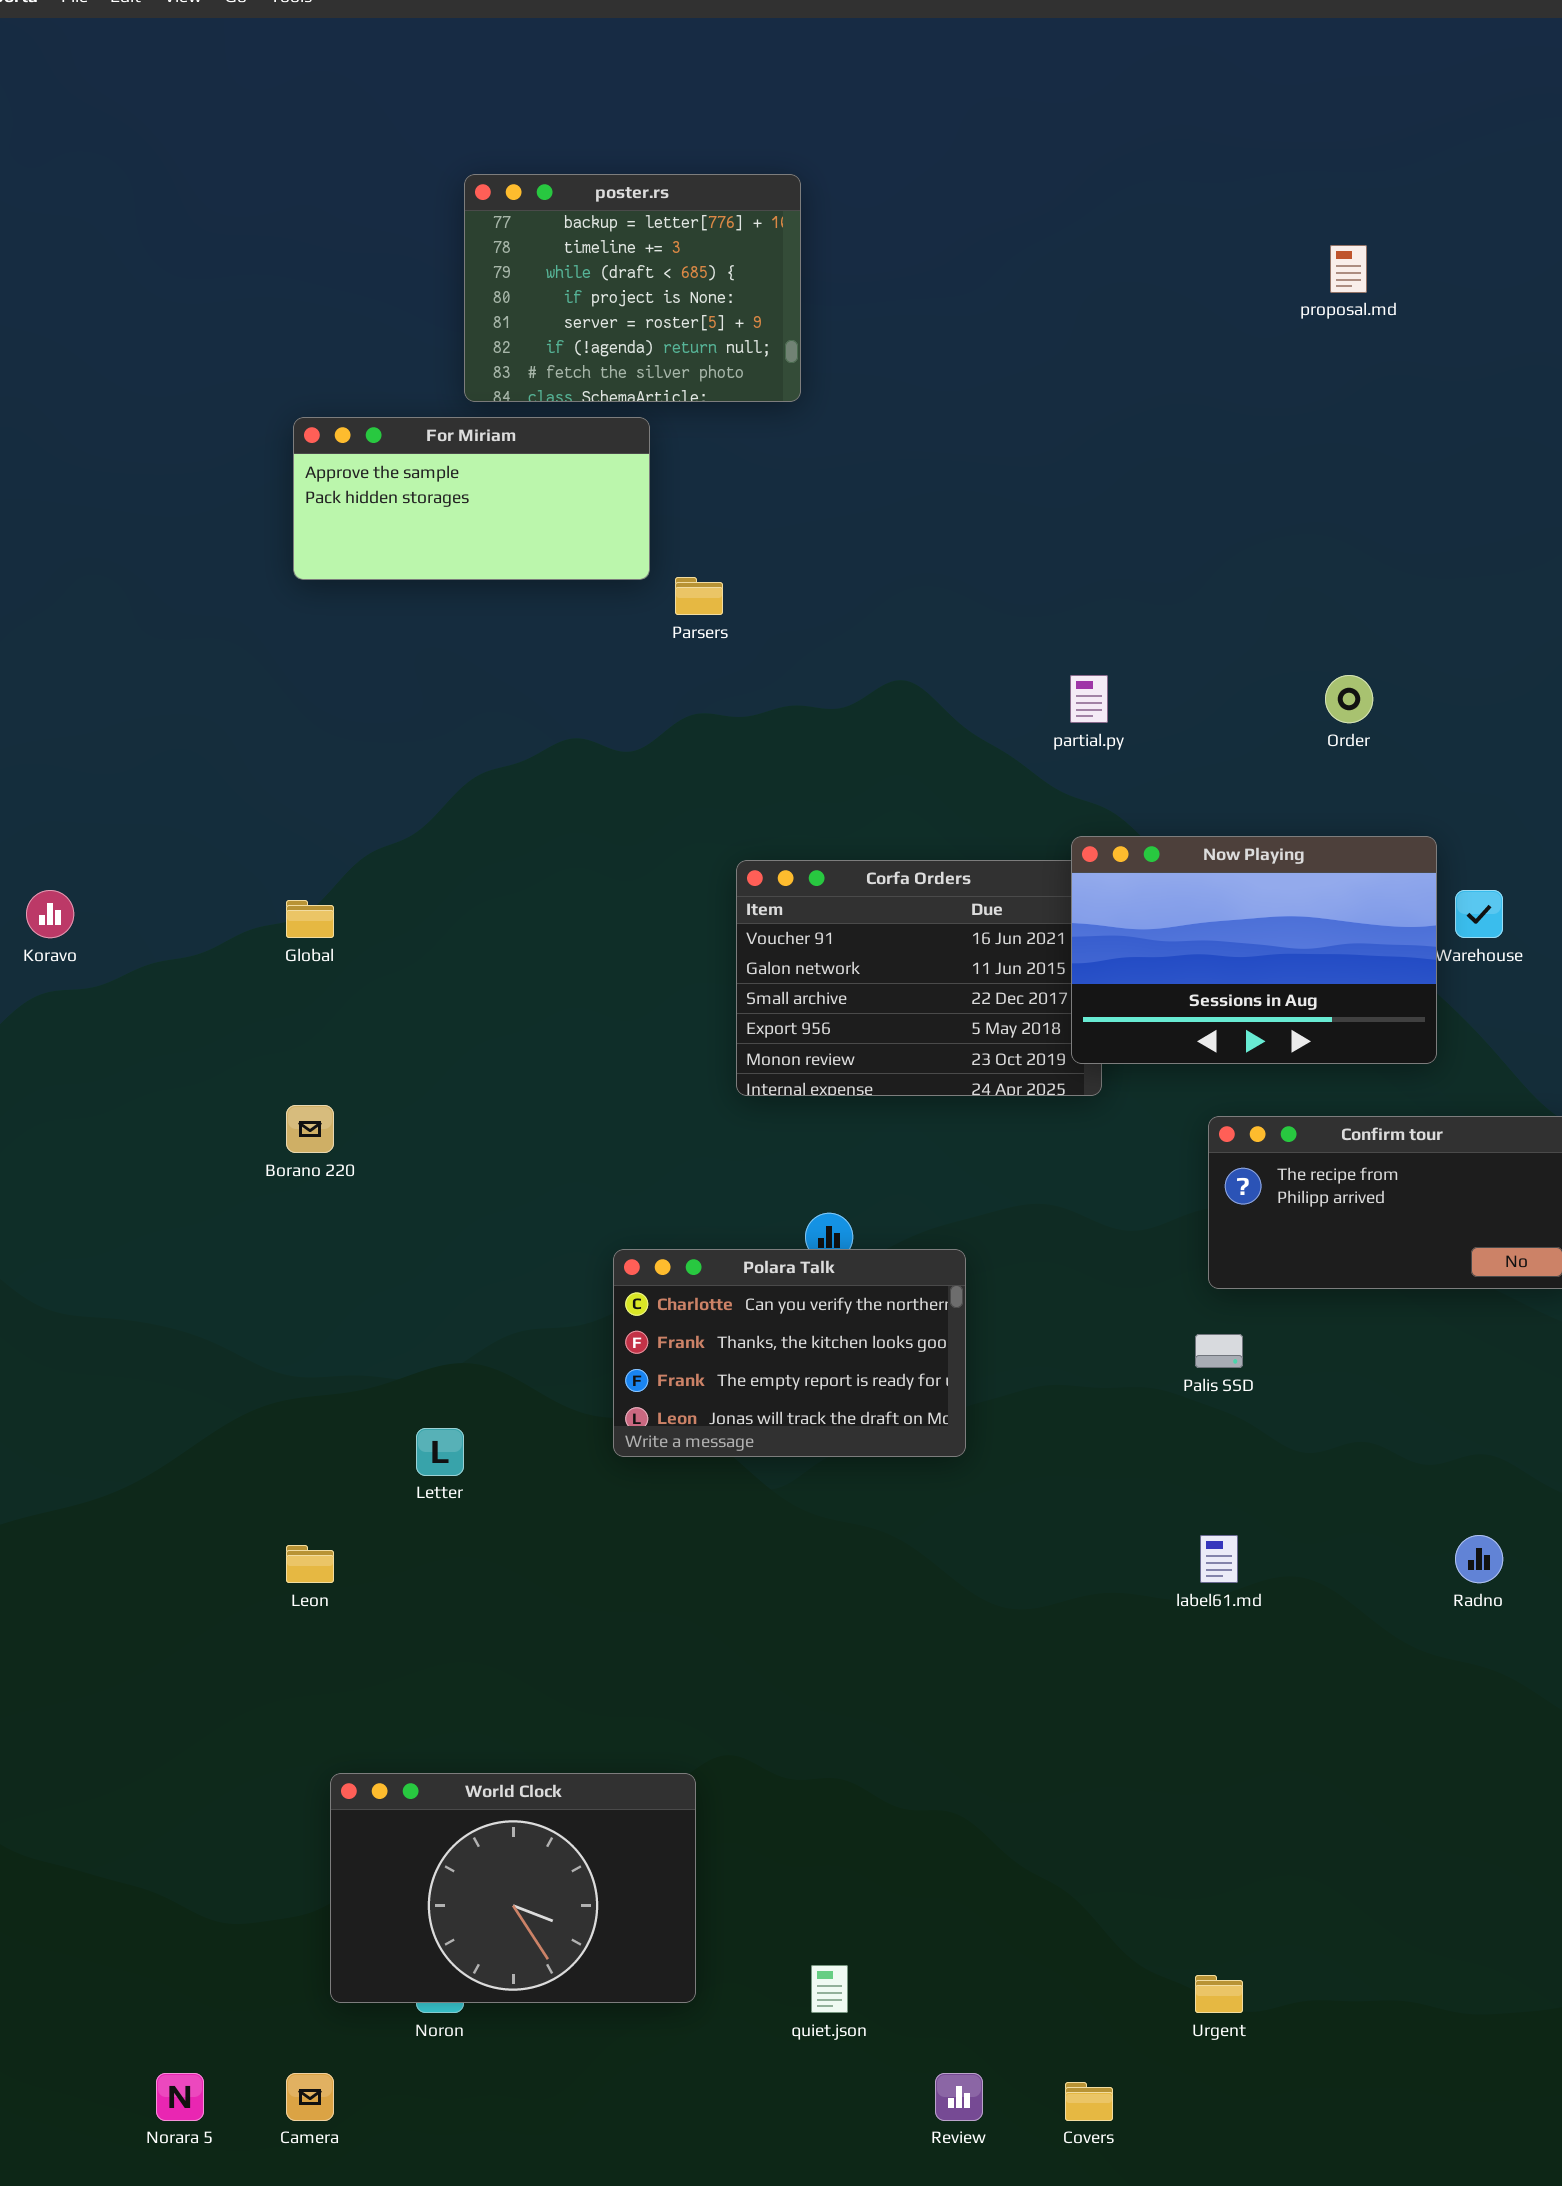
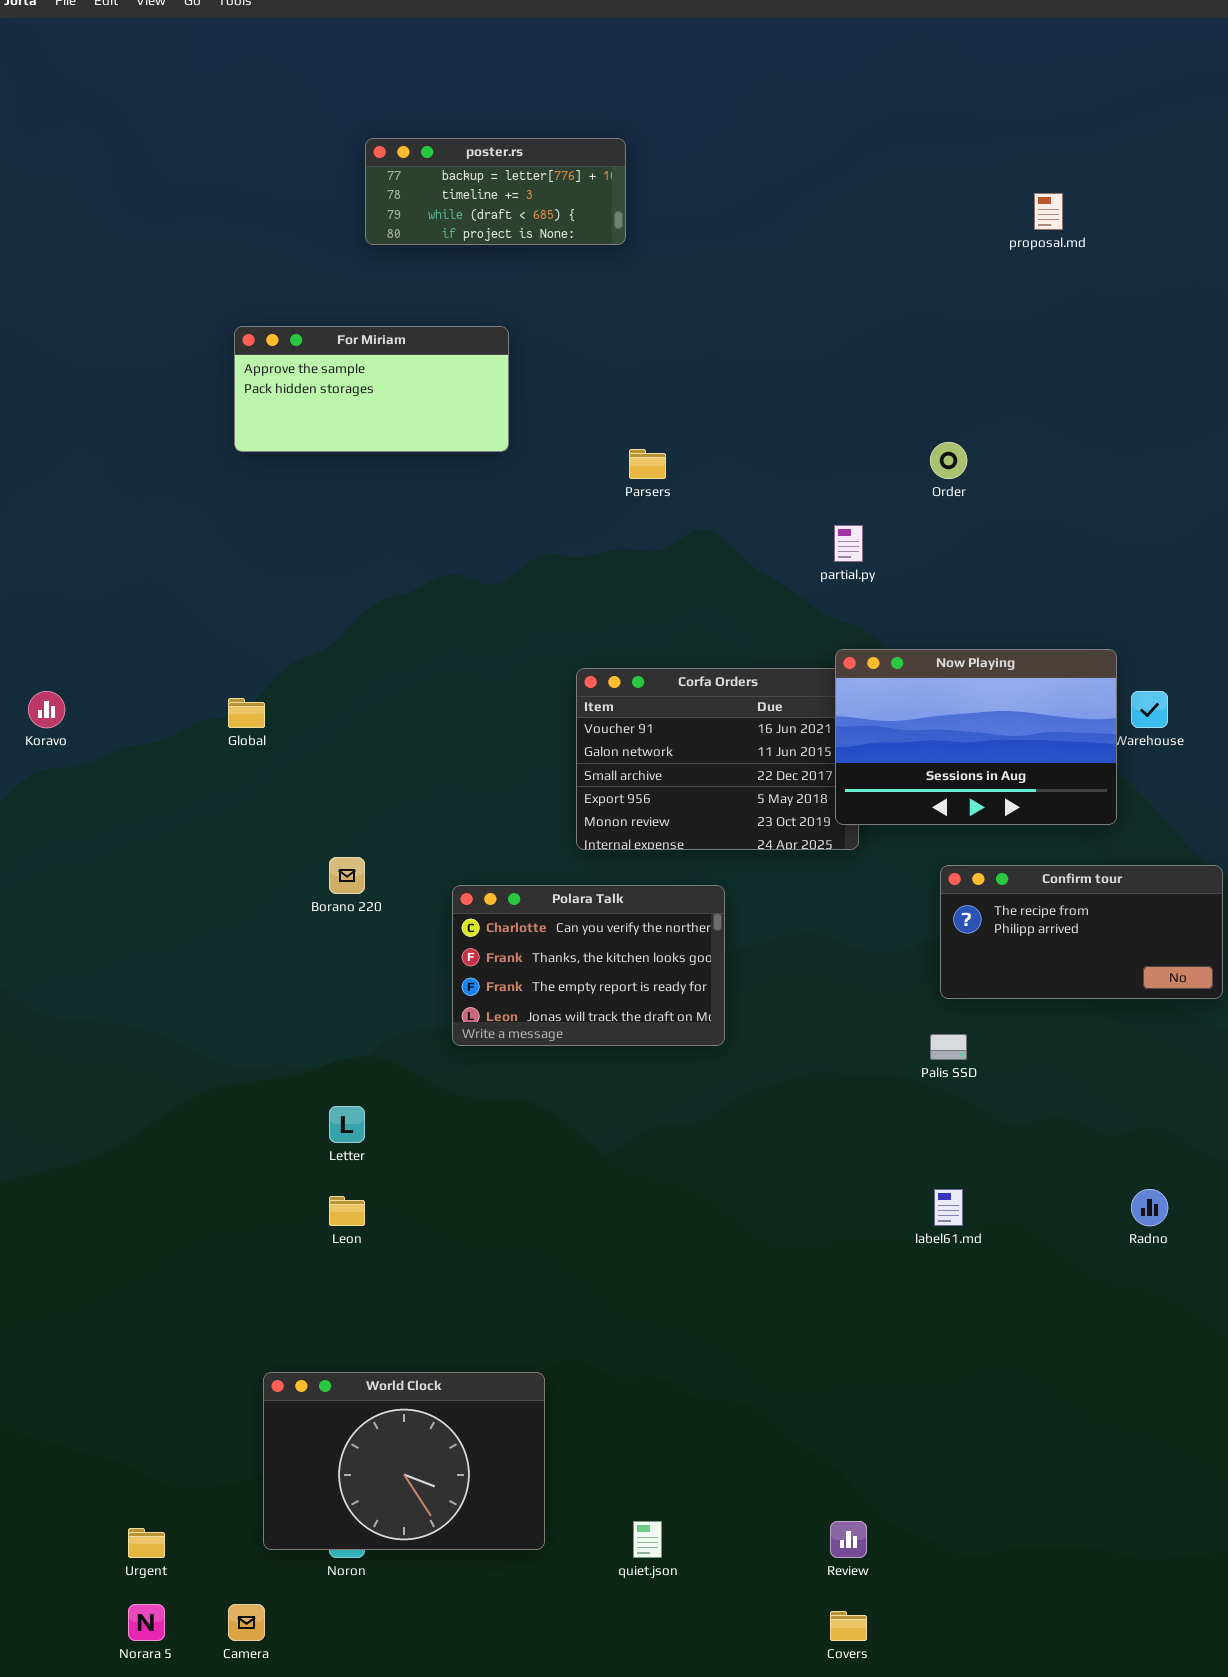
poster.rs: [464,174,801,402] -> [365,138,626,245], resized
Parsers: [675,577,723,615] -> [629,449,666,479], moved
Order: [1325,675,1373,723] -> [930,442,967,479], moved
Borano 220: [286,1105,334,1153] -> [329,857,365,894], moved
Polara Talk: [613,1249,966,1457] -> [452,885,725,1046], moved
Leon: [286,1545,334,1583] -> [329,1196,365,1226], moved
Urgent: [1195,1975,1243,2013] -> [128,1528,165,1558], moved
Review: [935,2073,983,2121] -> [830,1521,867,1558], moved

